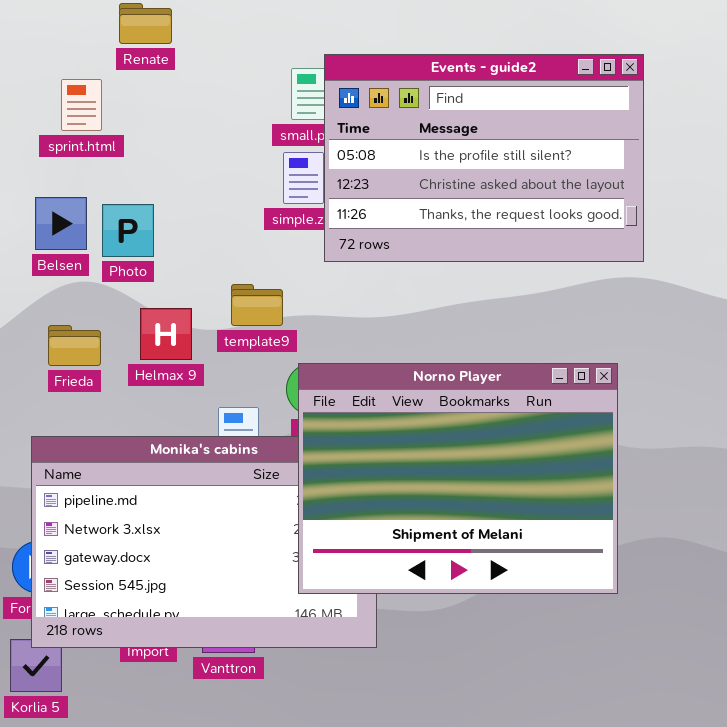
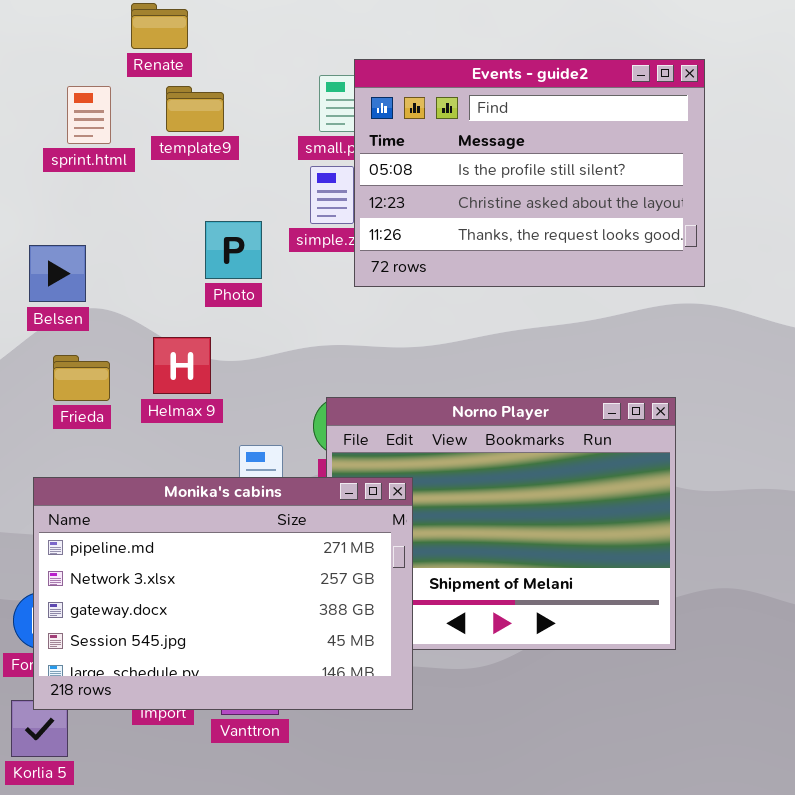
Belsen: [35,197,87,250] -> [29,245,86,302], moved
Photo: [102,204,154,257] -> [205,221,262,279], moved
template9: [231,284,283,326] -> [166,86,224,132], moved
Monika's cabins: [31,436,377,648] -> [33,477,413,710], raised

